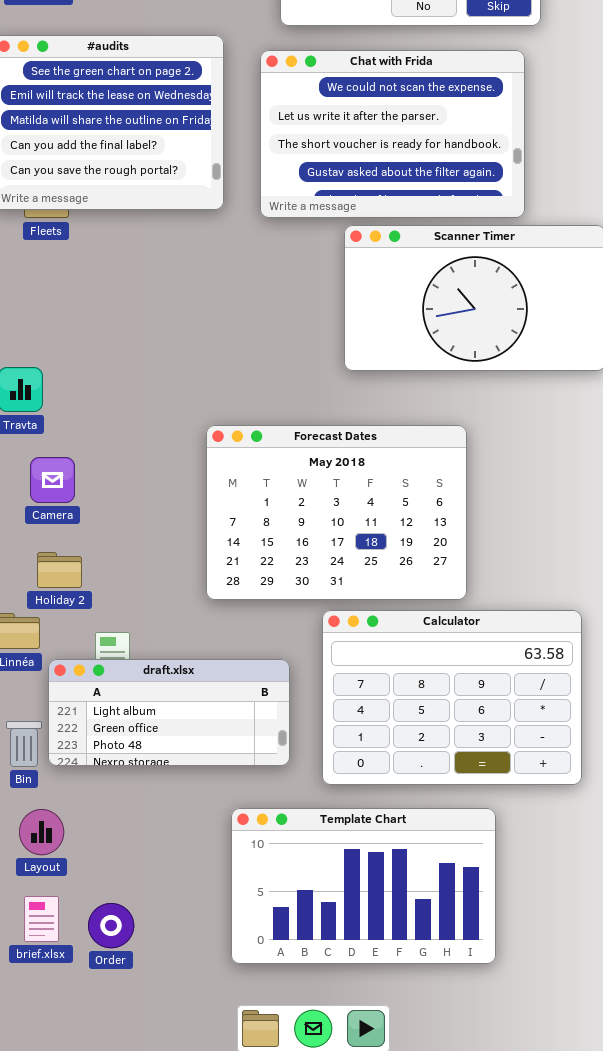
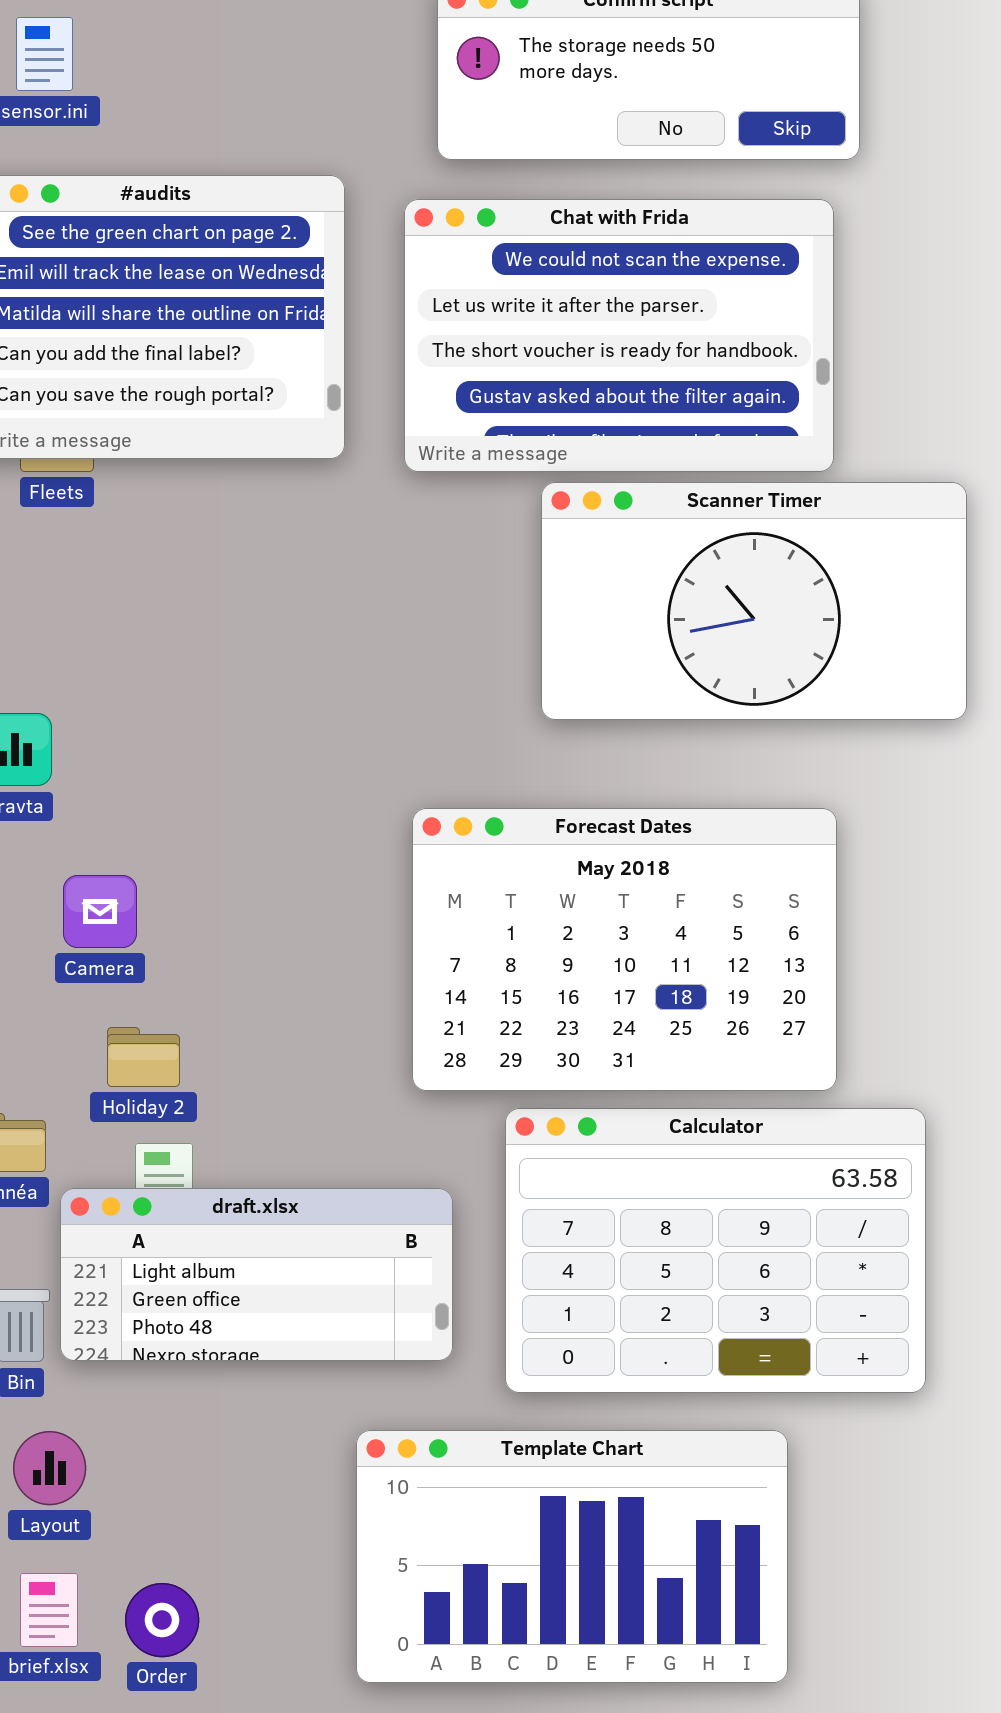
Forecast Dates: [206,425,467,600] -> [412,808,837,1091], moved
Camera: [30,457,75,503] -> [63,875,137,948], moved
Holiday 2: [37,552,82,588] -> [107,1027,180,1087], moved

